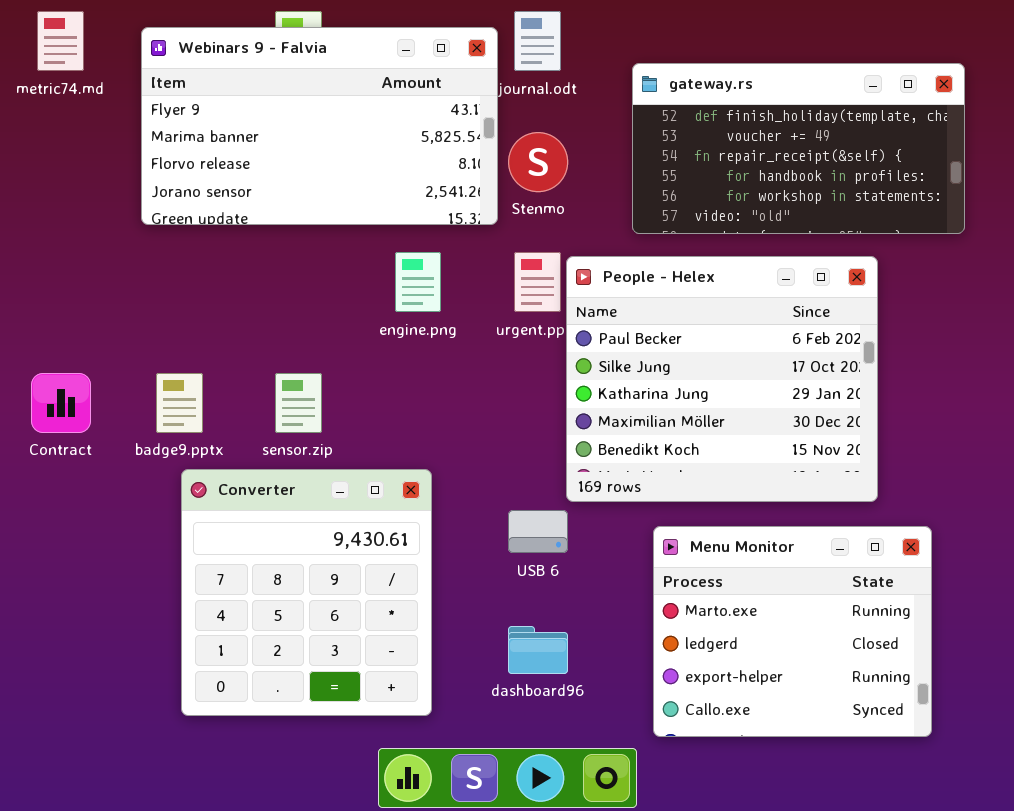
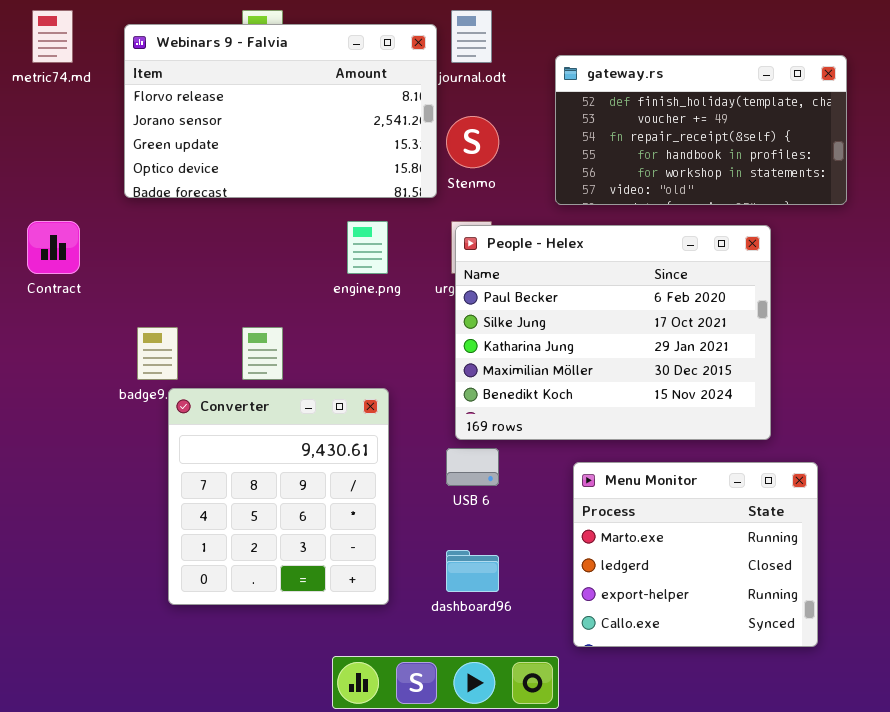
Webinars 9 - Falvia: [141,27,498,225] -> [124,24,437,198], scrolled down 2 rows
People - Helex: [566,256,878,502] -> [455,225,771,440], resized
Contract: [31,373,91,433] -> [27,221,80,274], moved
Converter: [181,469,432,716] -> [168,388,389,605], moved

